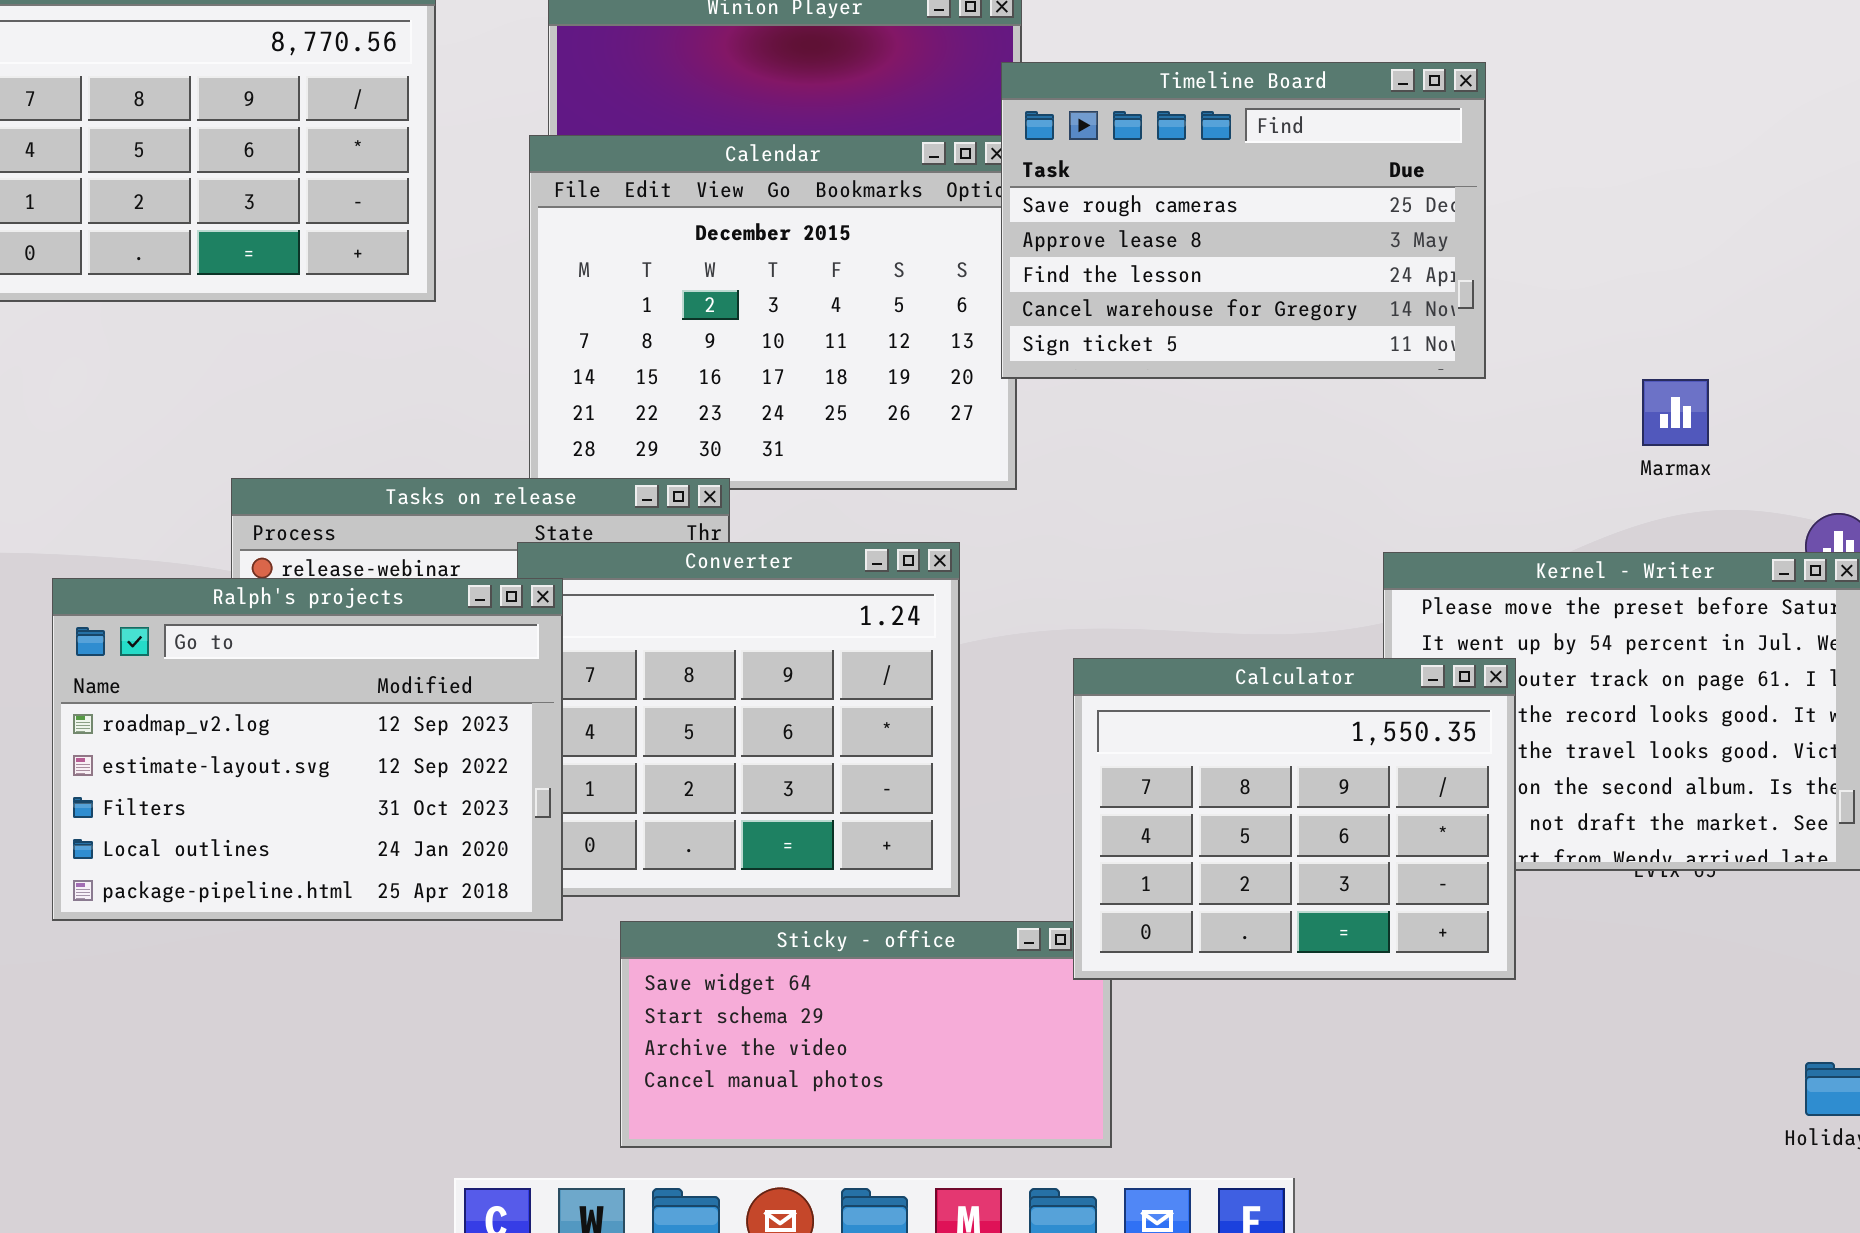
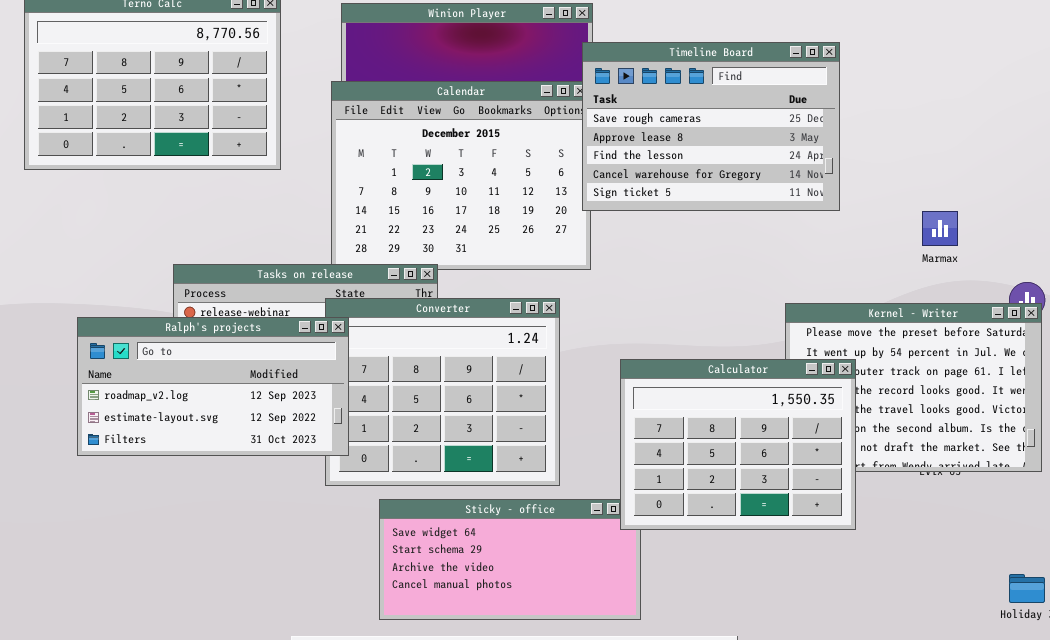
Ralph's projects: [52,578,563,921] -> [77,317,349,456], resized

